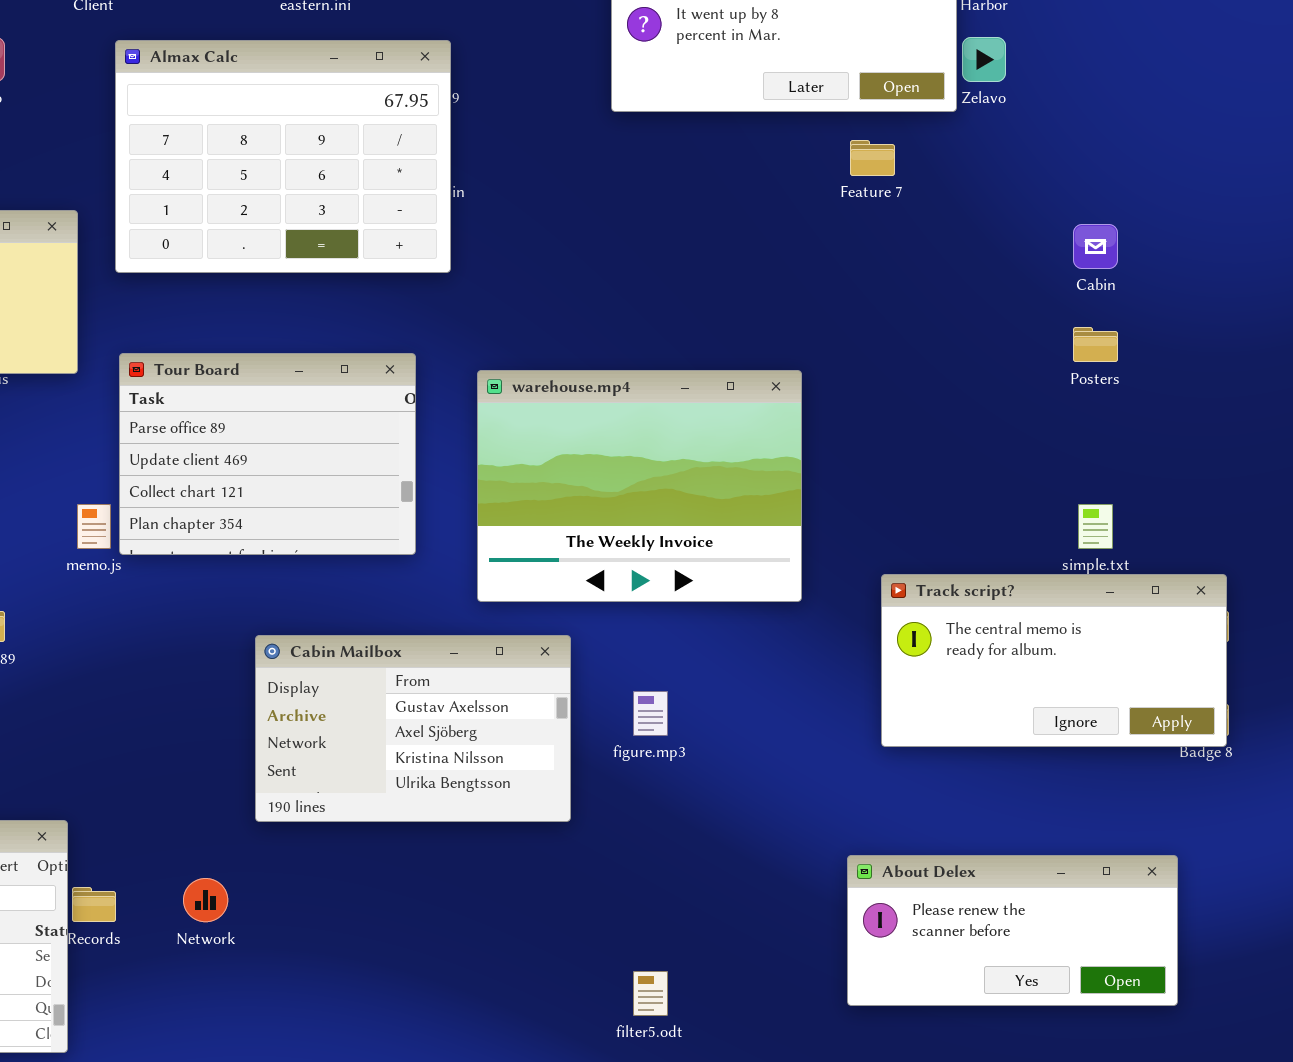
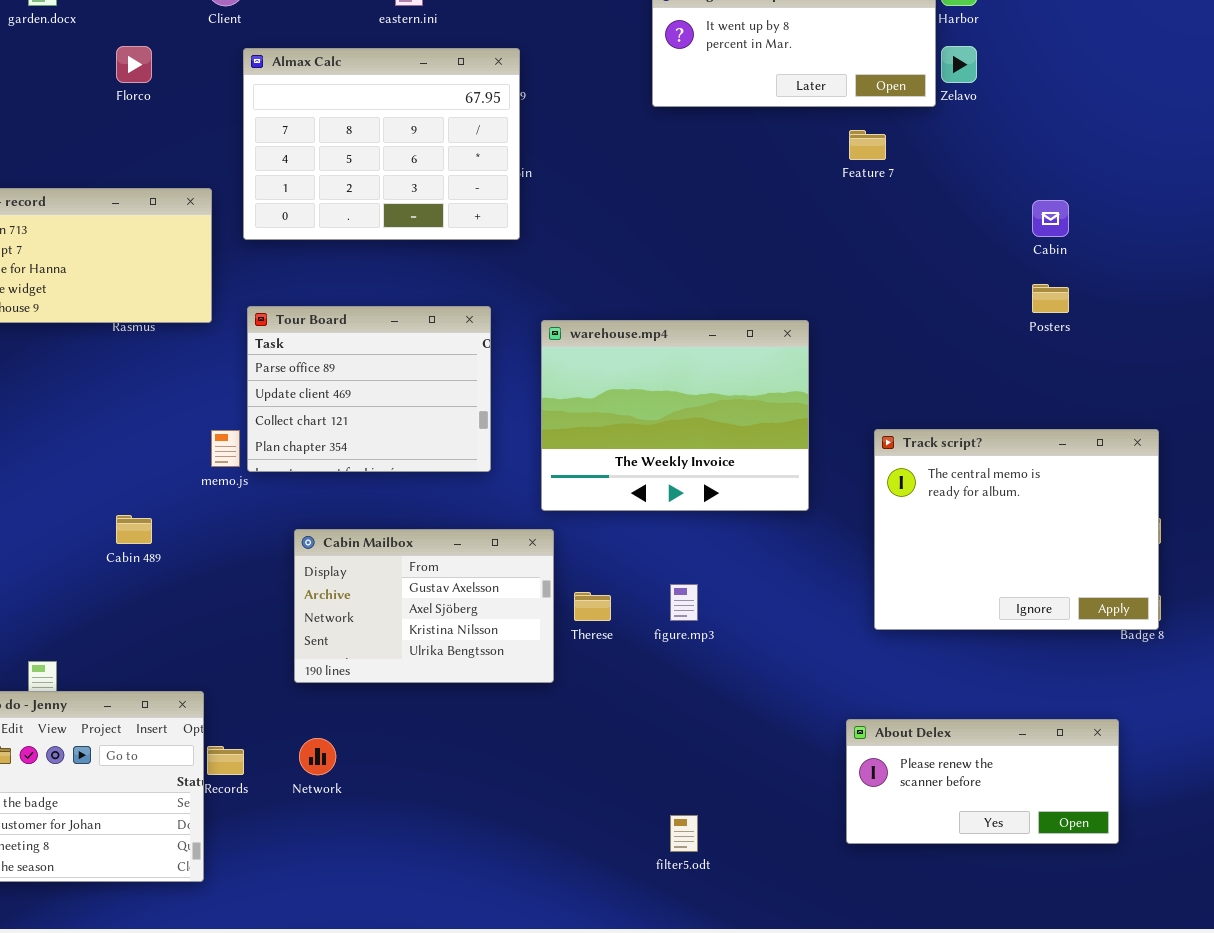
Track script?: [881,574,1227,747] -> [874,429,1159,630], resized
Cabin Mailbox: [255,635,571,822] -> [294,529,554,683], moved

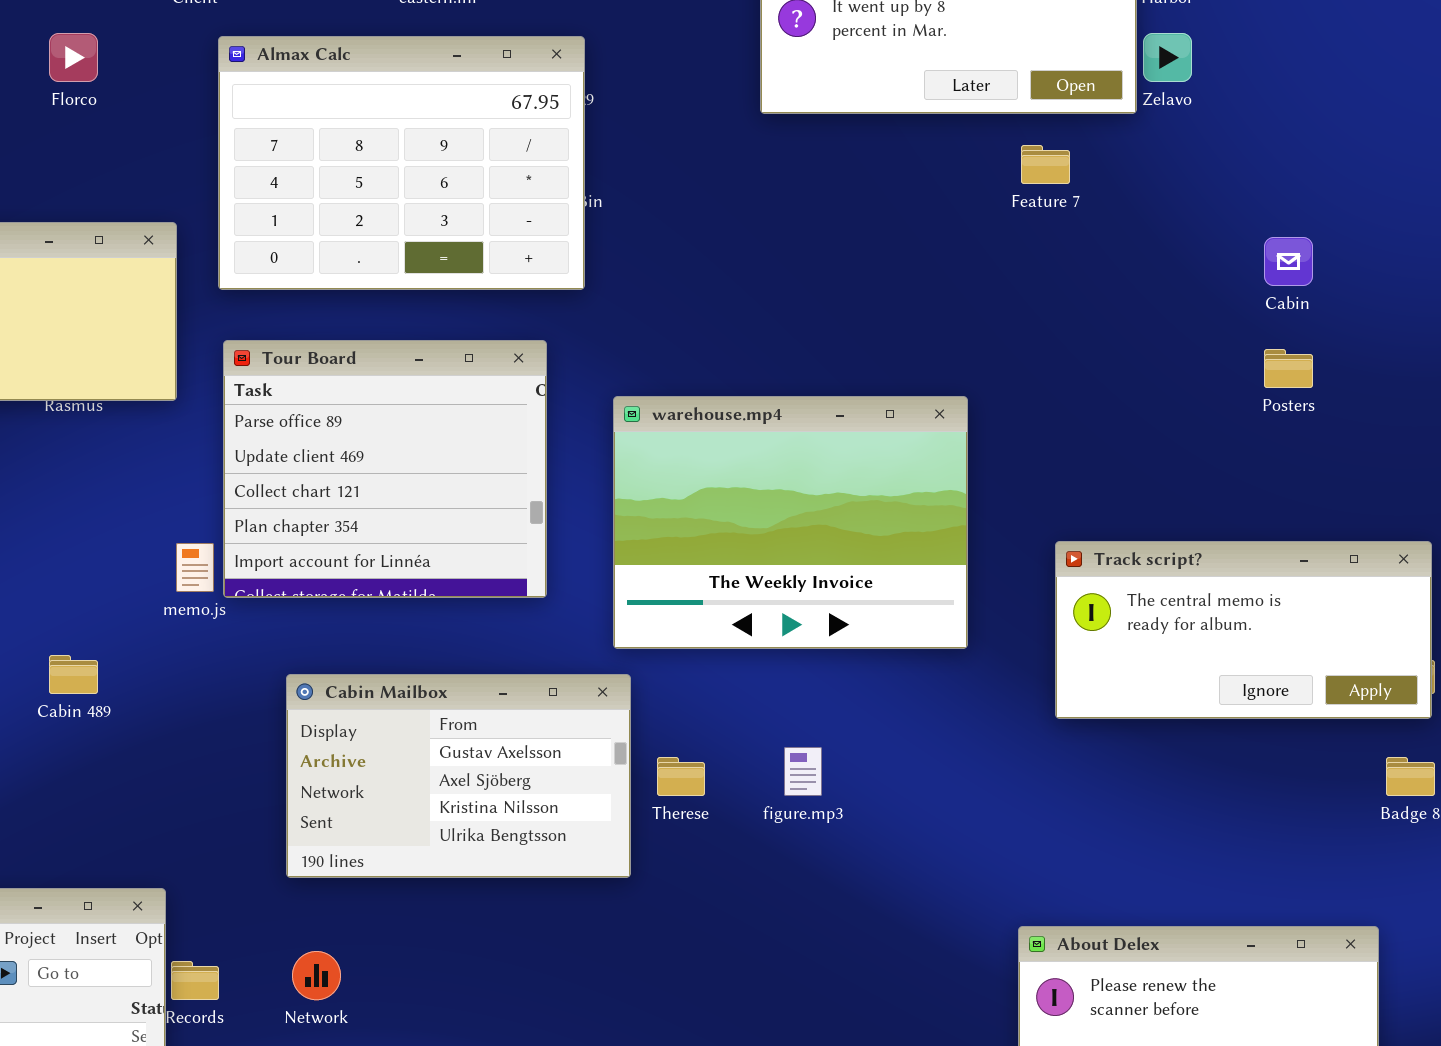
Tour Board: [247,306,491,472] -> [223,340,547,598], resized
Track script?: [874,429,1159,630] -> [1055,541,1432,719], resized

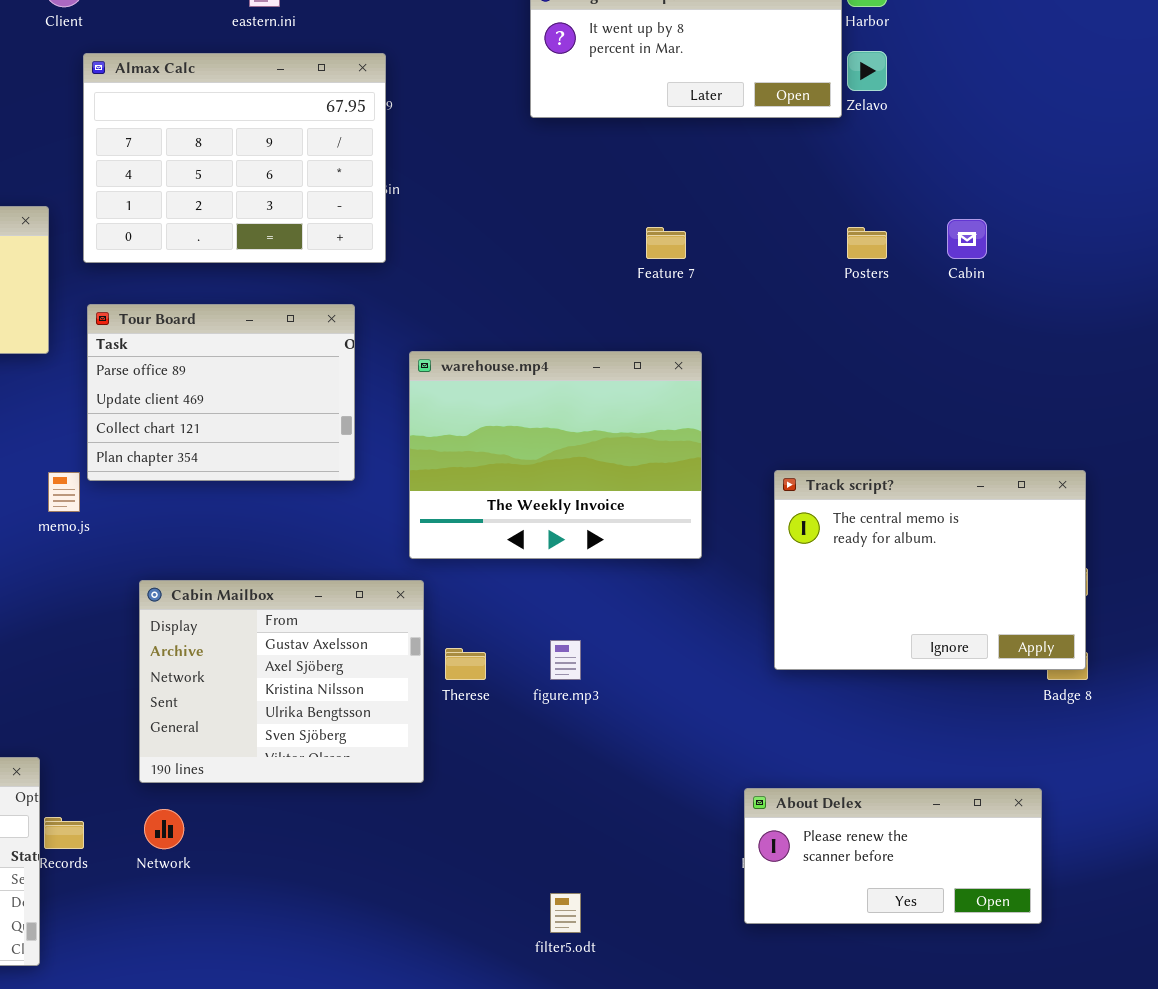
Feature 7: [1021,145,1070,184] -> [646,227,686,259], moved
Tour Board: [223,340,547,598] -> [87,304,355,481], resized
Posters: [1264,349,1313,388] -> [847,227,887,259], moved
Track script?: [1055,541,1432,719] -> [774,470,1086,670], resized
Cabin Mailbox: [286,674,631,878] -> [139,580,424,783], resized

